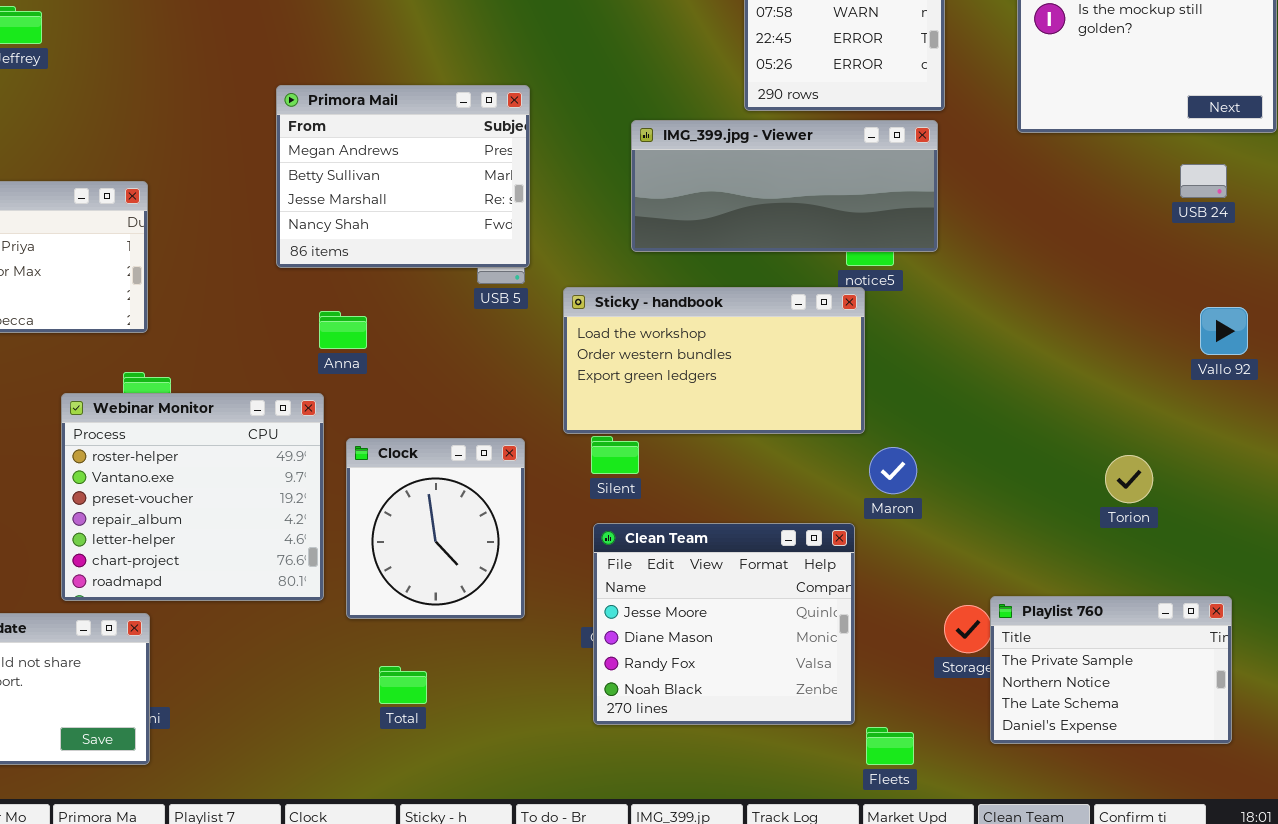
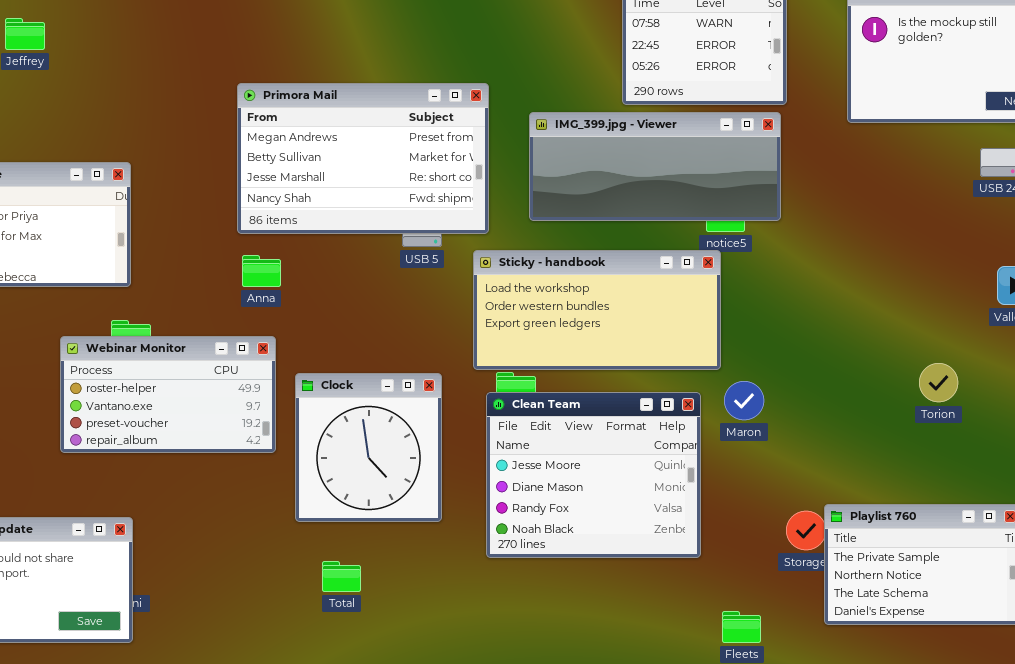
Primora Mail: [276,85,530,268] -> [237,83,489,234], resized
Anna: [319,311,367,349] -> [242,255,281,287], moved
Webinar Monitor: [61,393,324,601] -> [60,336,276,453], resized
Torion: [1105,455,1153,503] -> [919,363,958,402], moved
Clean Team: [593,523,855,725] -> [486,392,701,558], moved

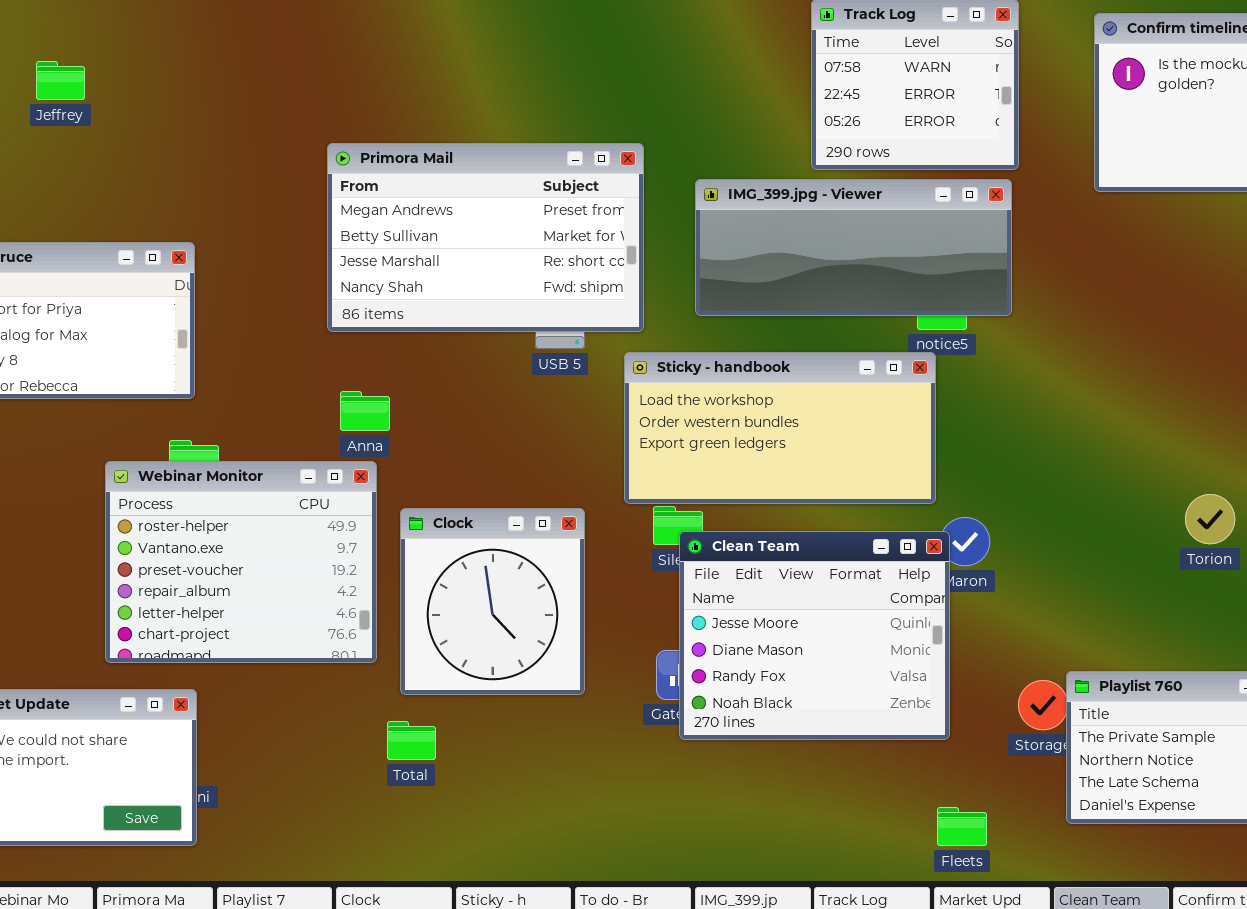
Anna: [242,255,281,287] -> [340,391,390,431], moved
Webinar Monitor: [60,336,276,453] -> [105,461,377,663], resized
Clean Team: [486,392,701,558] -> [679,531,950,740], moved
Total: [322,561,361,592] -> [387,721,436,760], moved

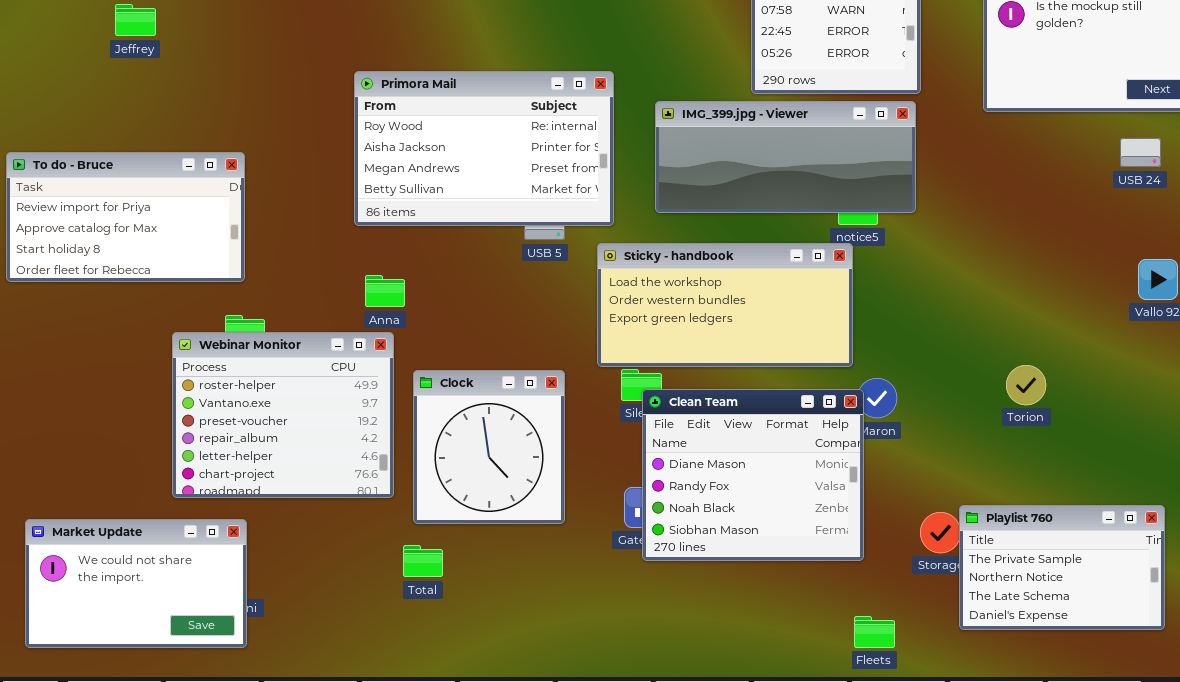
Primora Mail: [327,143,644,332] -> [354,71,614,226], scrolled up 2 rows
Torion: [1185,494,1235,544] -> [1006,365,1046,405], moved
Clean Team: [679,531,950,740] -> [642,389,864,561], scrolled down 1 row

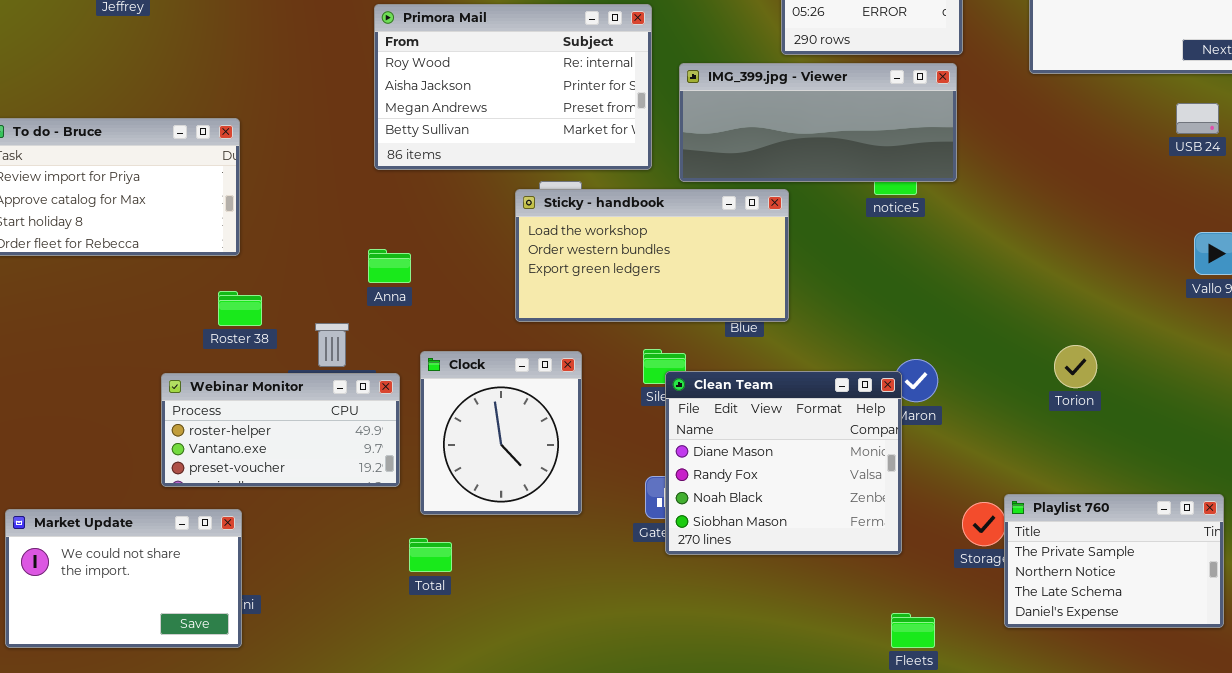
Primora Mail: [354,71,614,226] -> [374,4,652,170], moved
Sticky - handbook: [597,243,853,367] -> [515,189,789,322], moved
Webinar Monitor: [172,332,394,498] -> [161,373,400,487], resized

